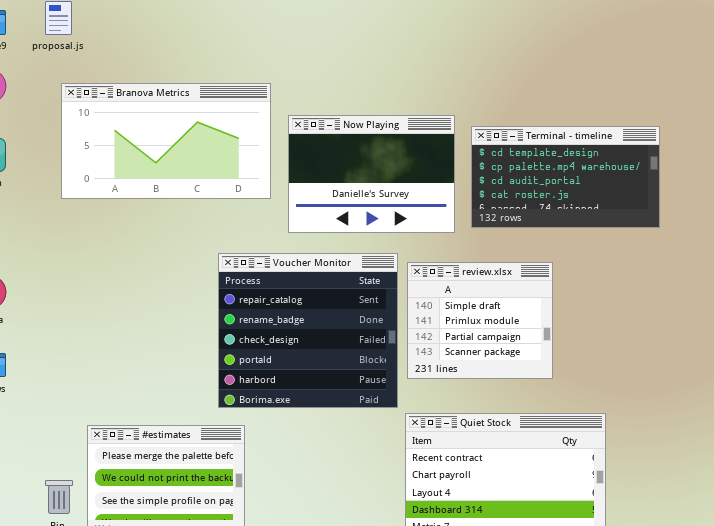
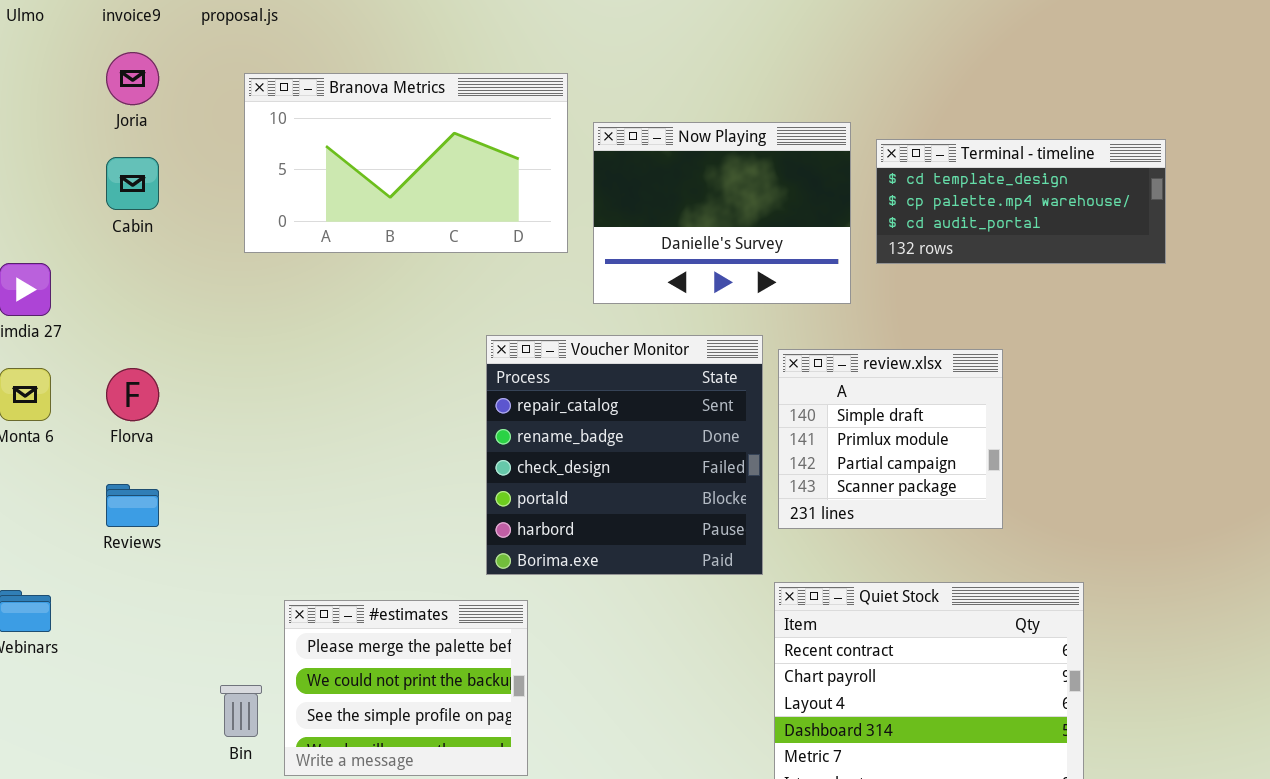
Terminal - timeline: [471,126,660,228] -> [876,139,1166,264], resized

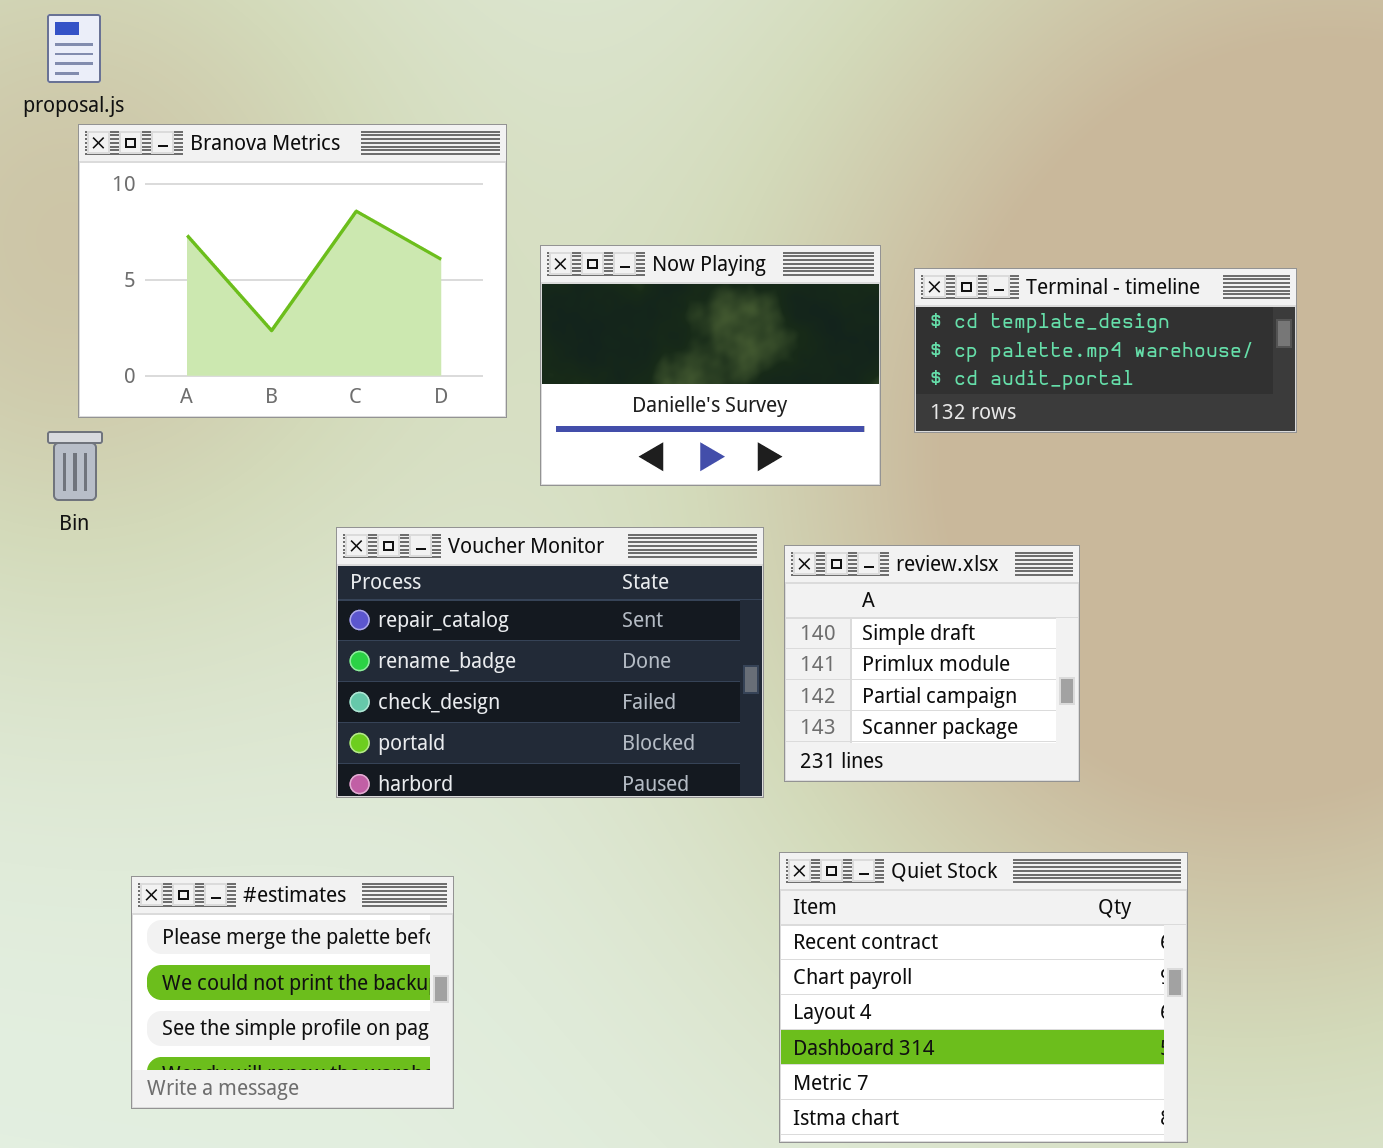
Branova Metrics: [244,73,568,253] -> [78,124,507,418], resized
Voucher Monitor: [486,335,763,575] -> [336,527,764,798], resized
Bin: [220,685,262,737] -> [47,431,103,501], moved

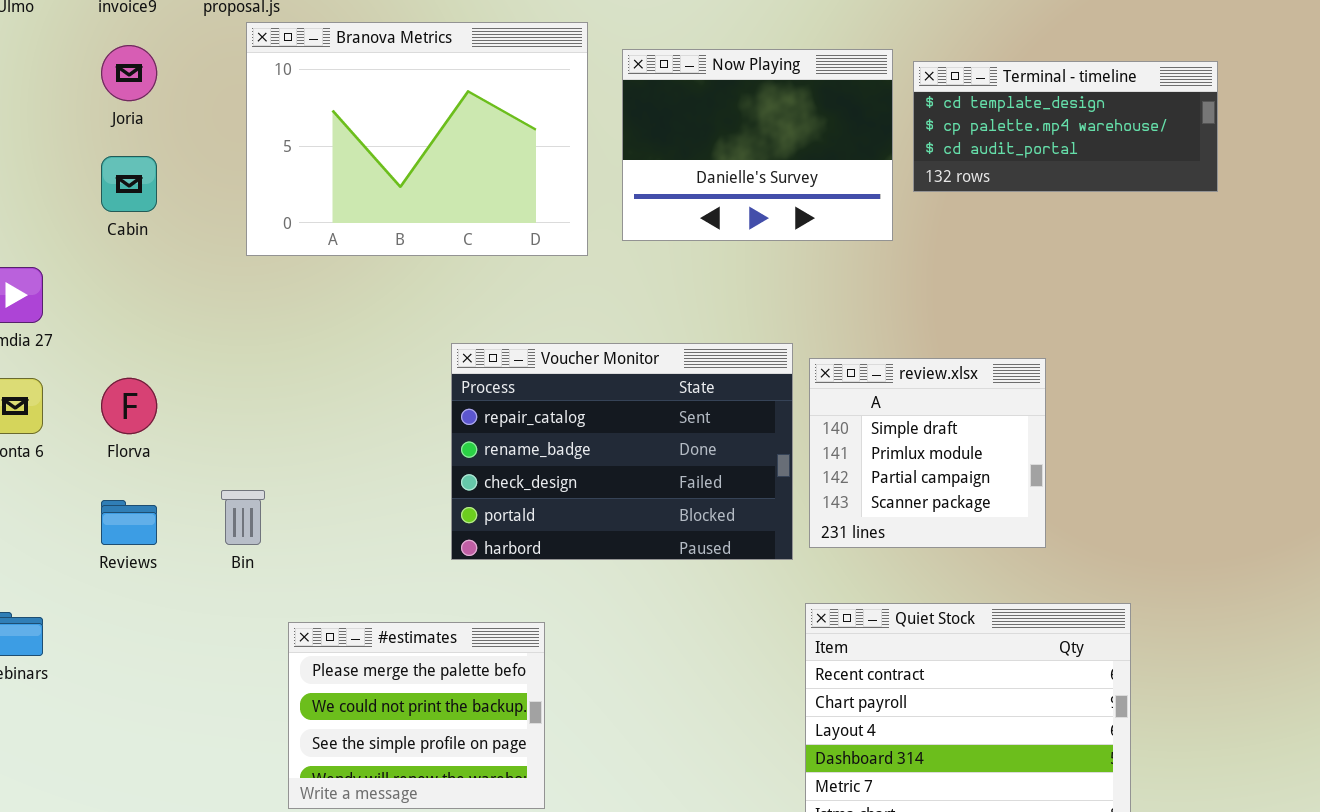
Now Playing: [540,245,881,486] -> [622,49,893,241], moved
Terminal - timeline: [914,268,1297,433] -> [913,61,1218,192], moved
Bin: [47,431,103,501] -> [221,490,265,545], moved

